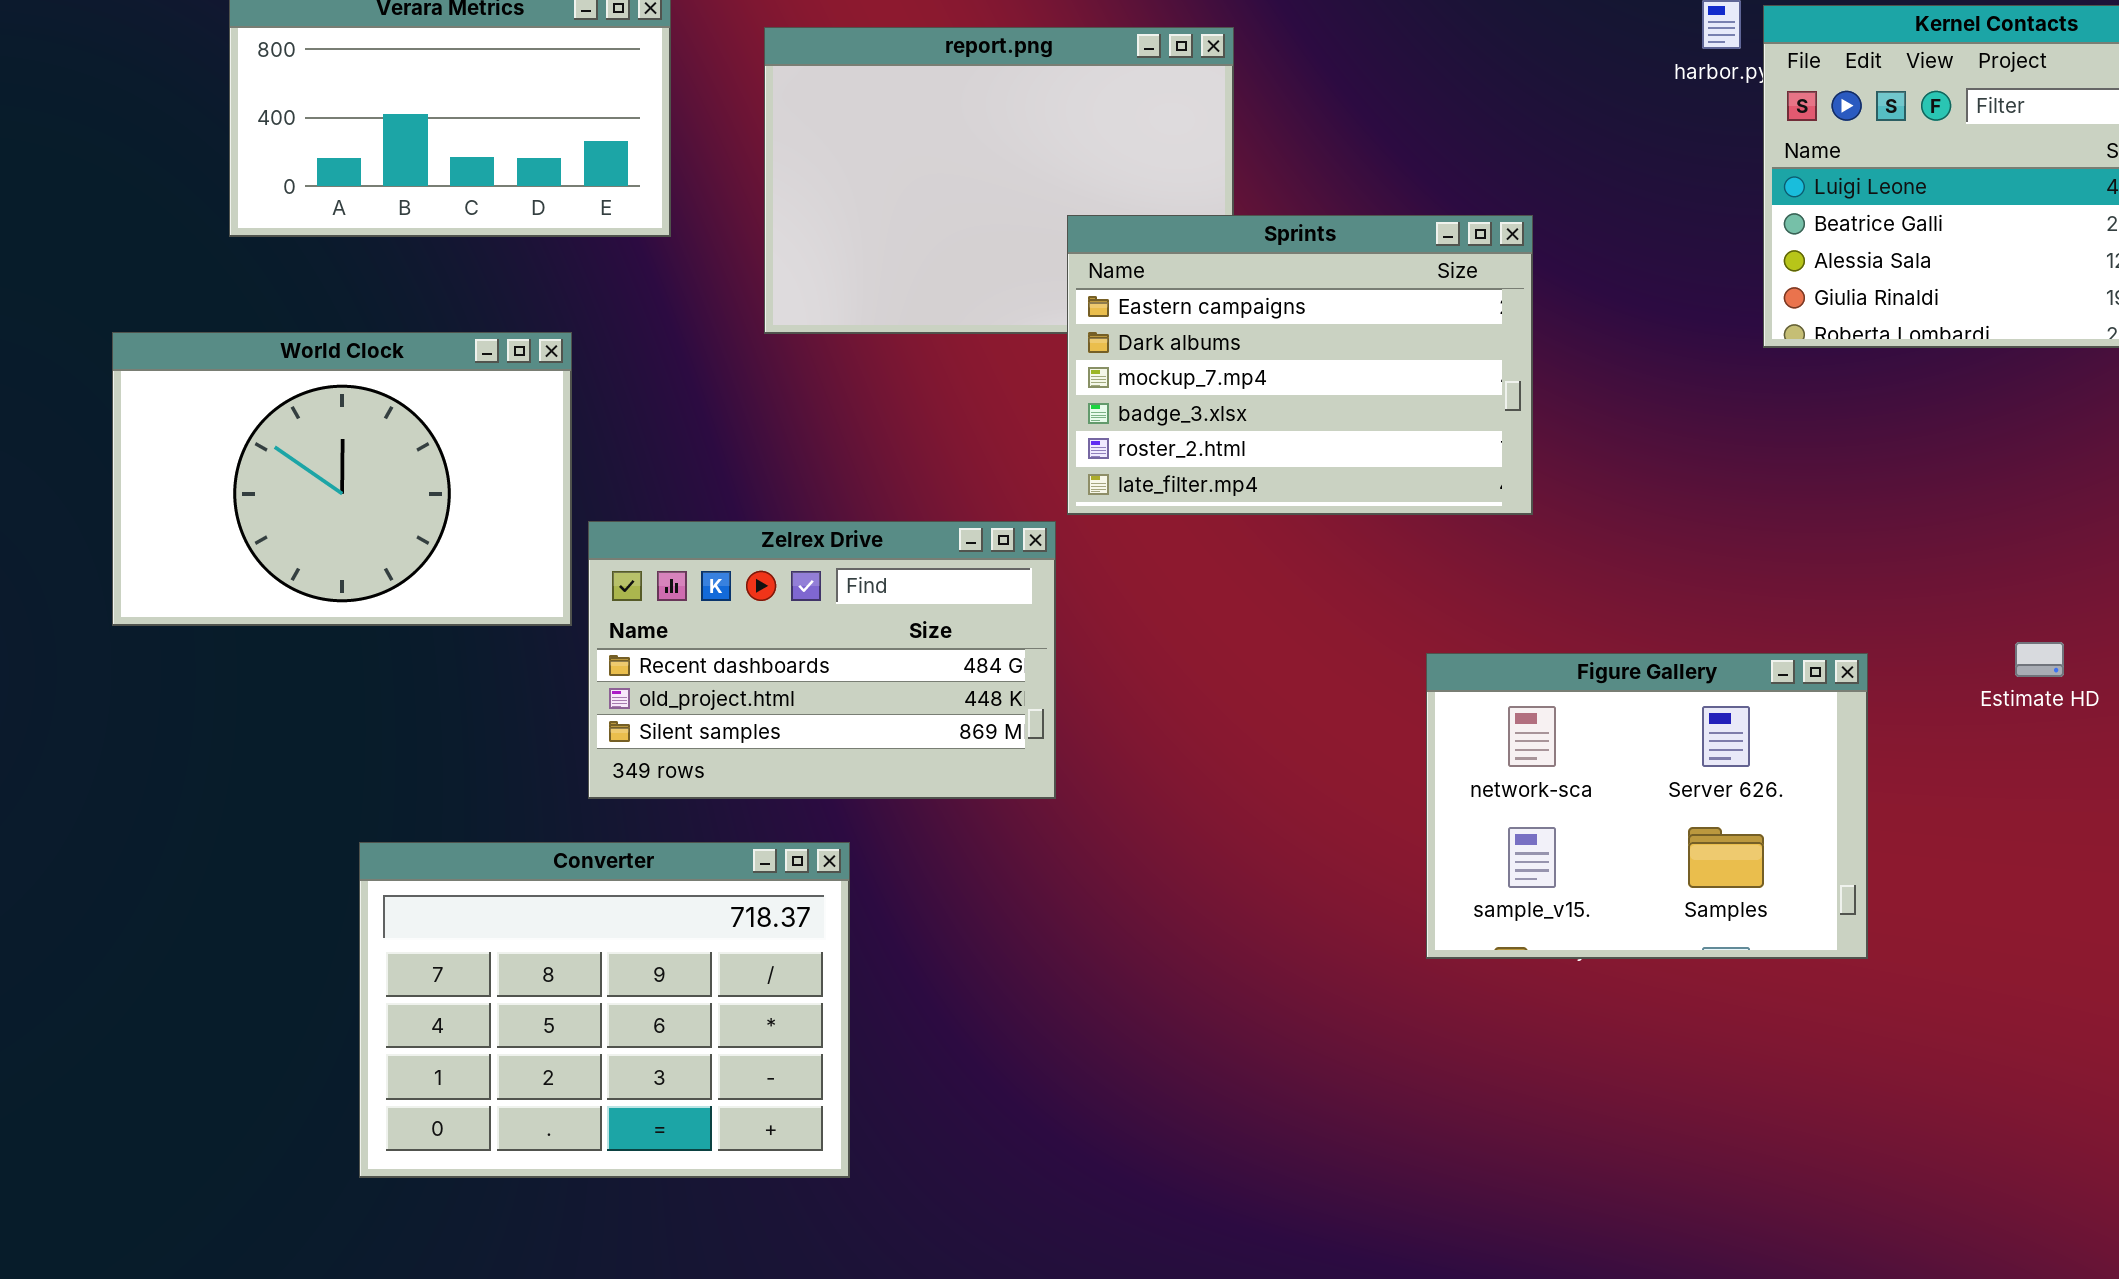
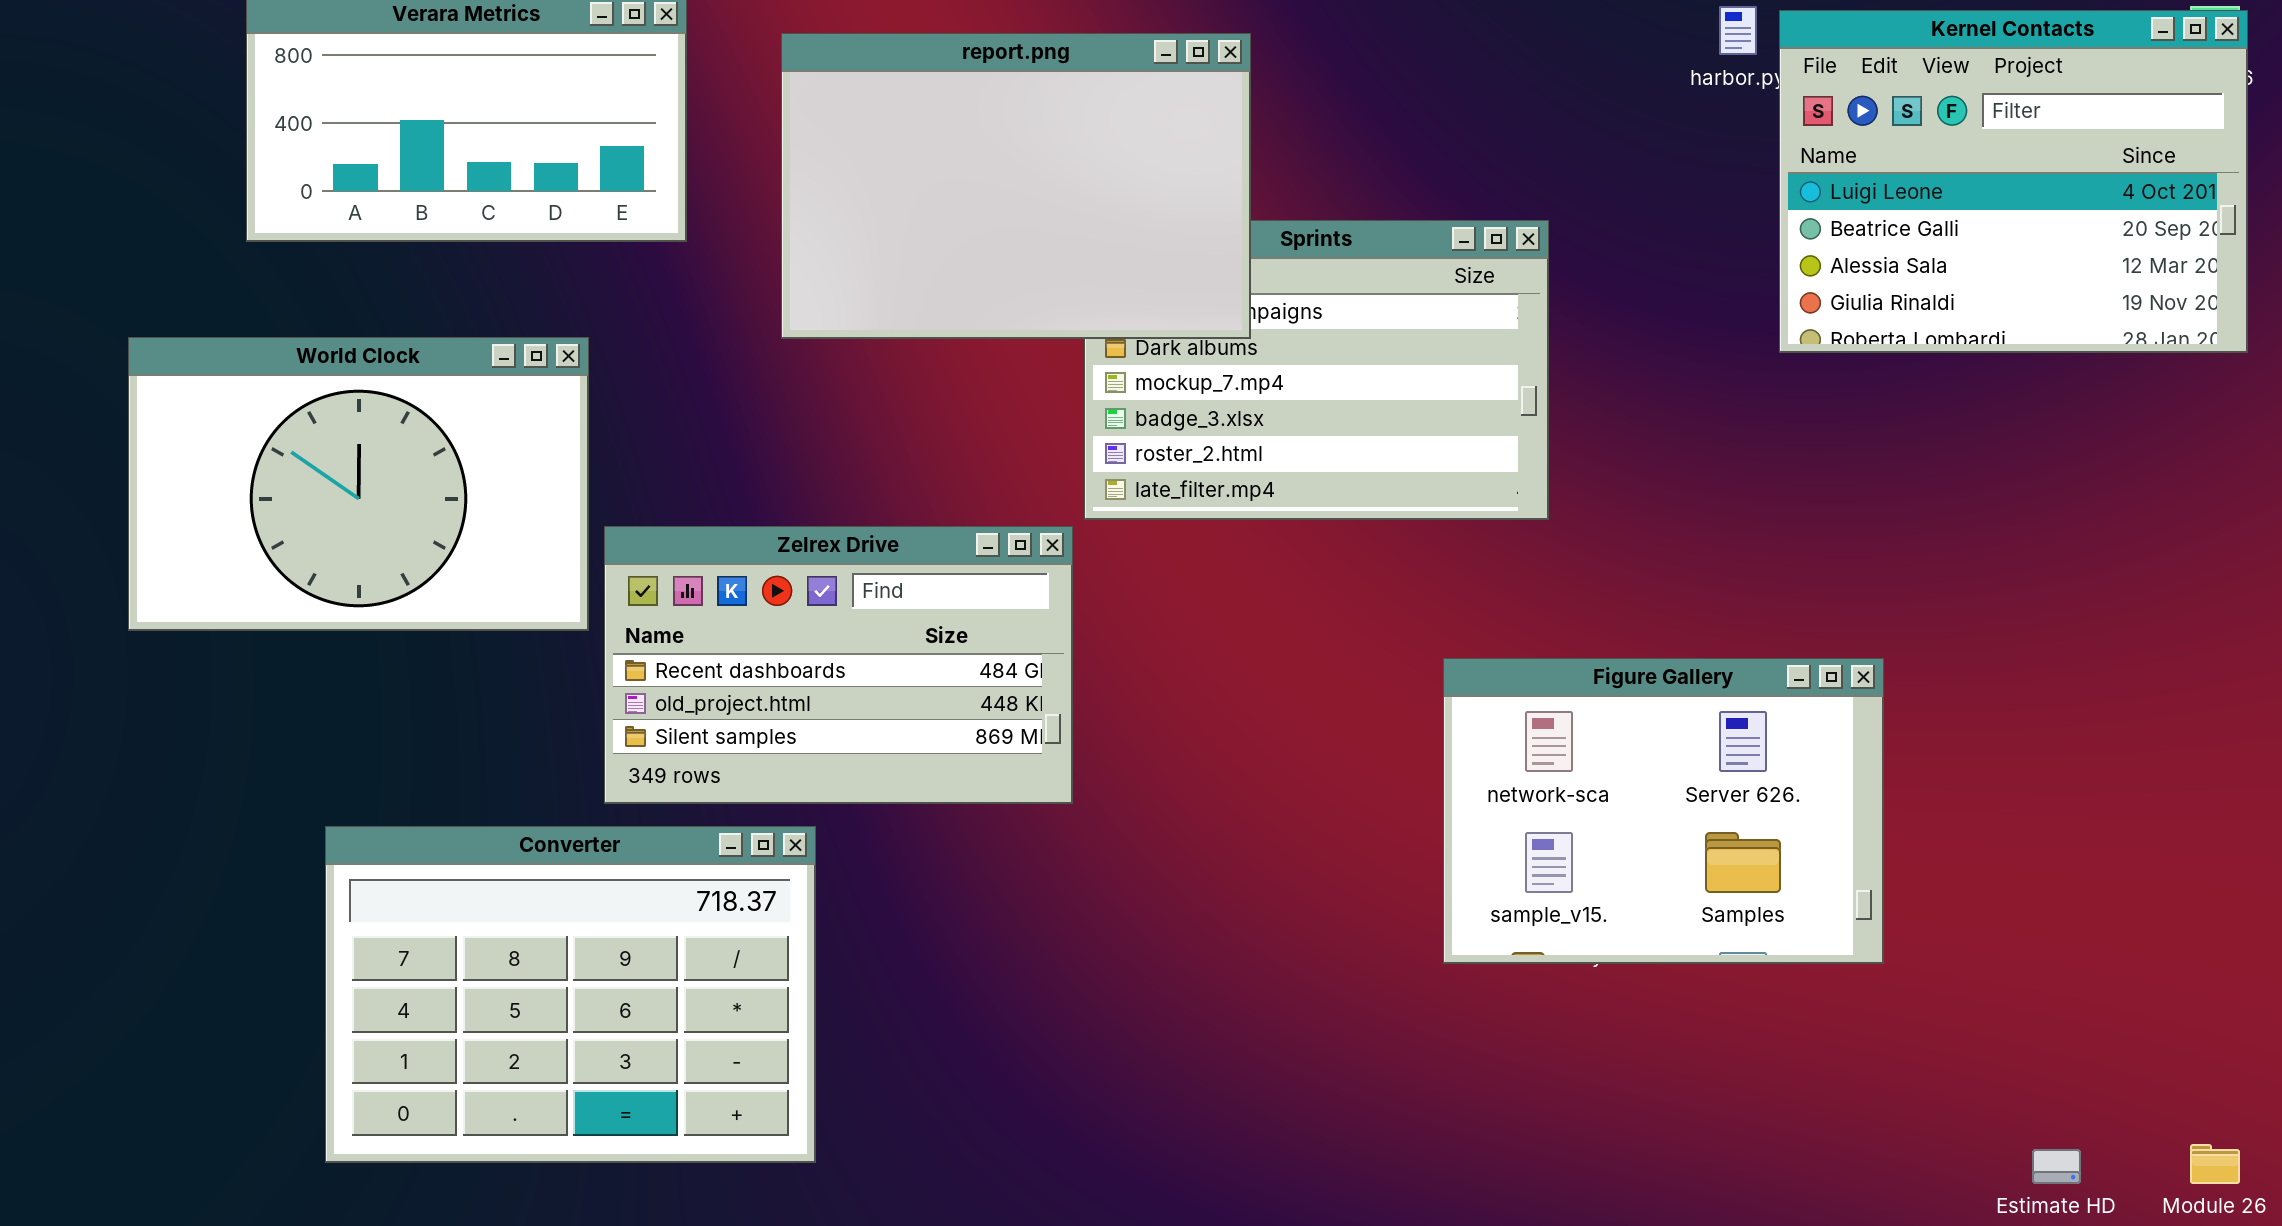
report.png: [764,27,1234,334] -> [781,33,1251,339], raised
Estimate HD: [2015,642,2064,677] -> [2032,1149,2081,1184], moved
Converter: [359,842,850,1178] -> [325,826,816,1163], moved

